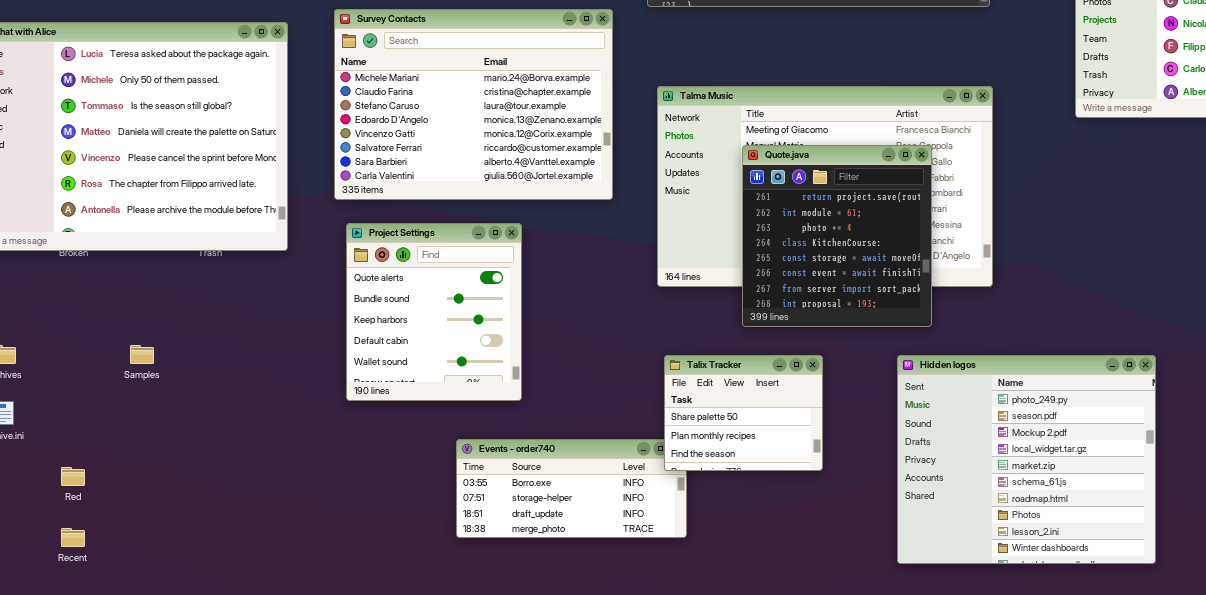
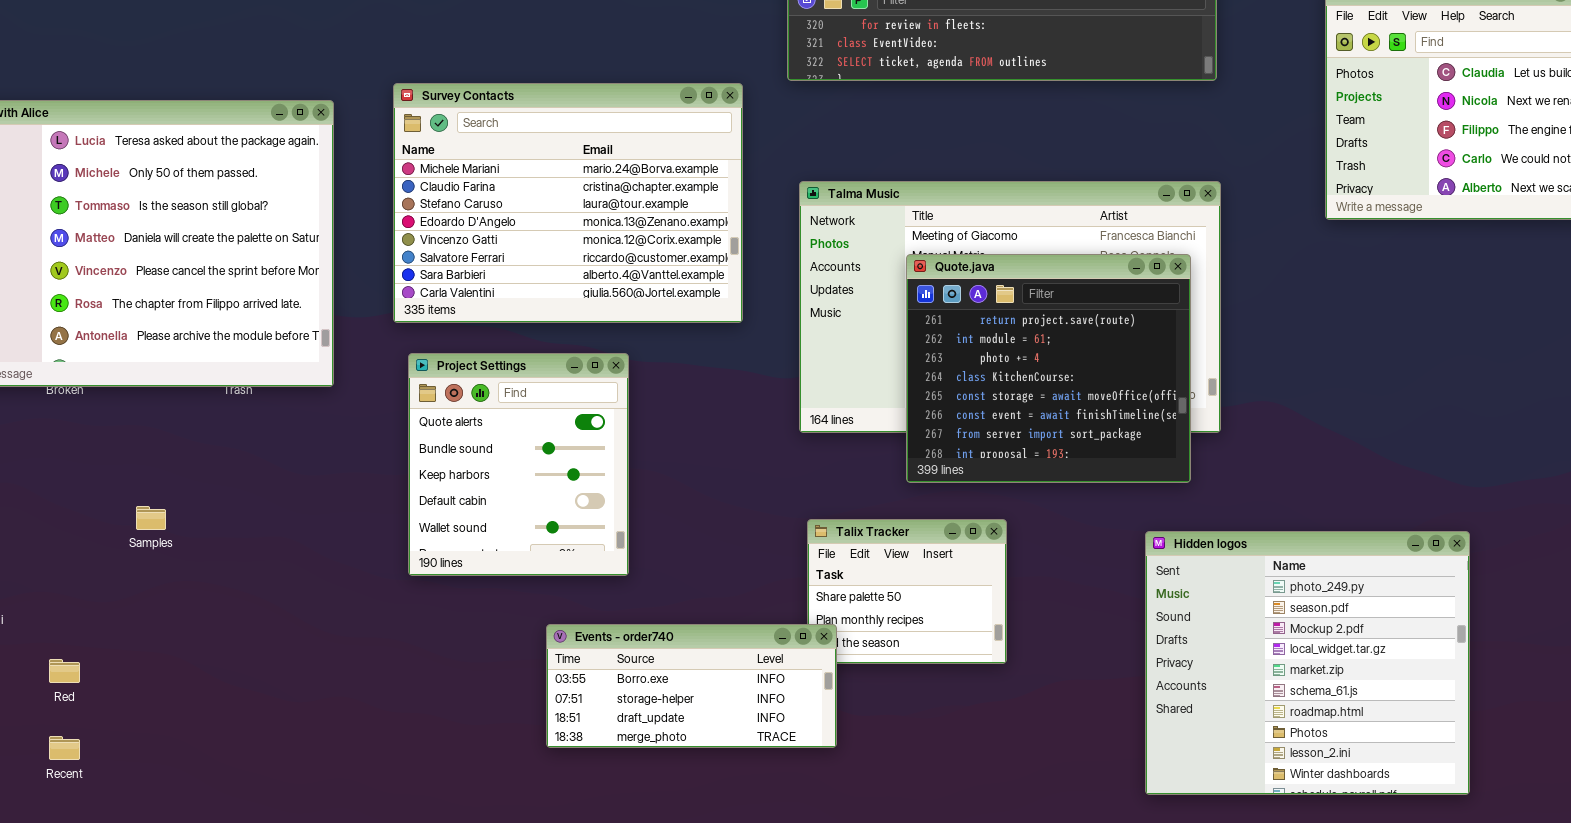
Quote.java: [742,145,932,327] -> [906,254,1191,483], resized
Hidden logos: [897,355,1156,564] -> [1145,531,1470,795], moved
Events - order740: [456,439,687,538] -> [546,624,837,748], raised

